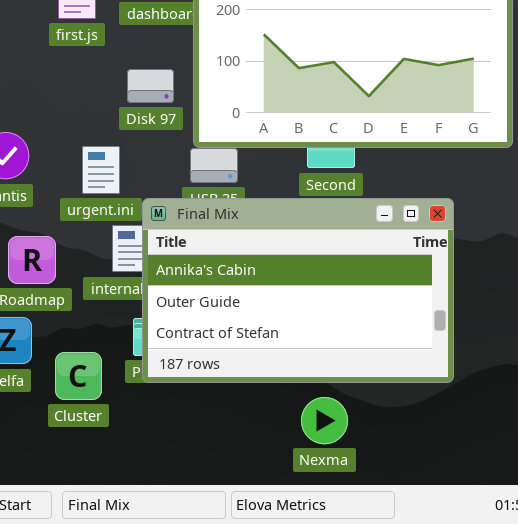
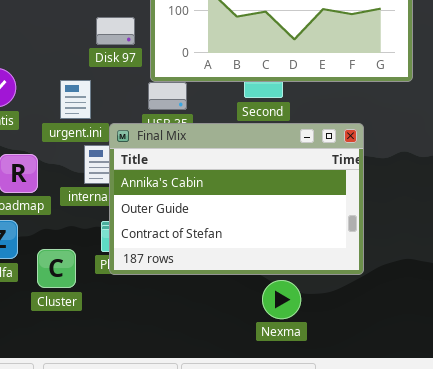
Nexma: [301,397,348,444] -> [262,280,301,319], moved

